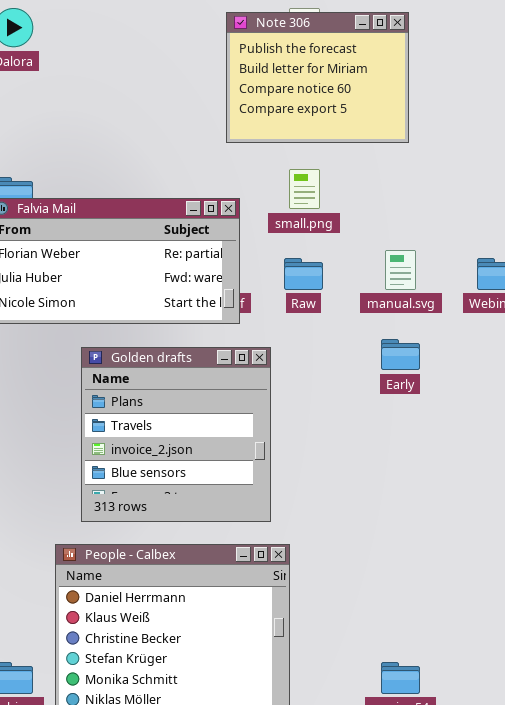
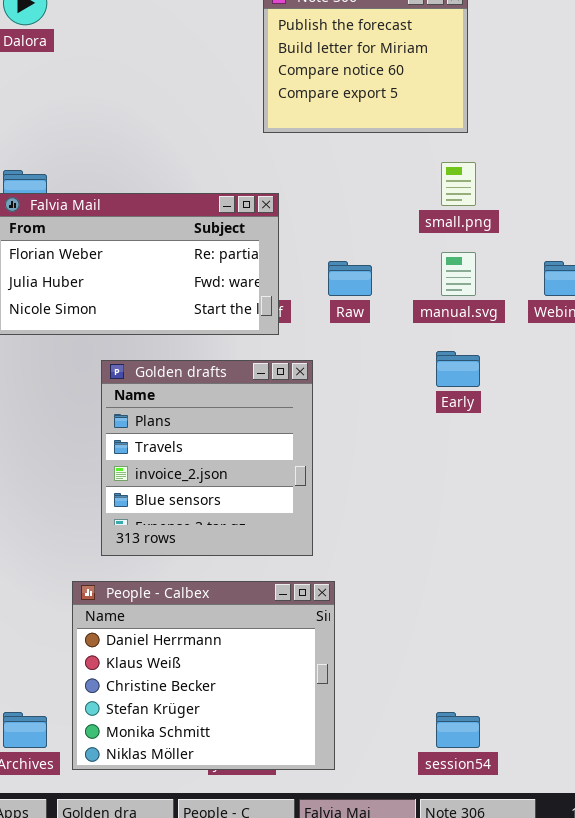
small.png: [289,169,320,209] -> [441,162,476,206], moved

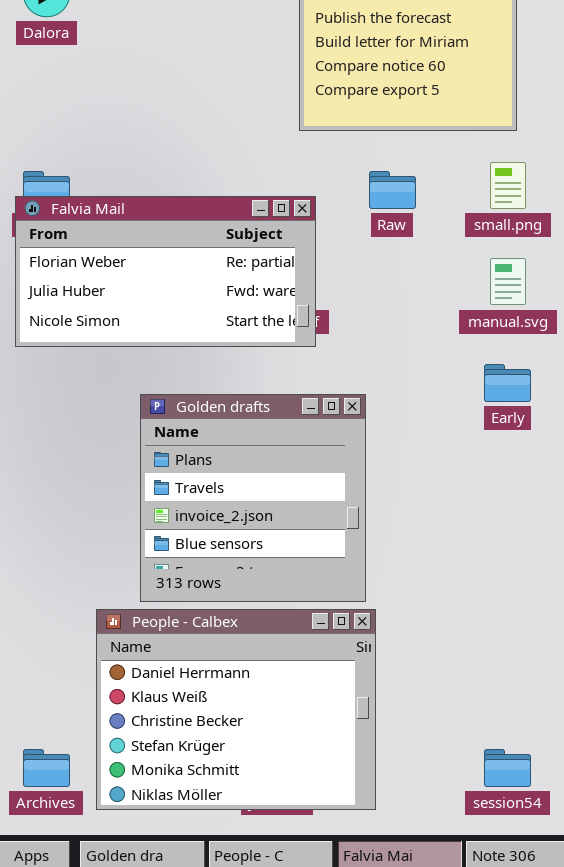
Raw: [328,261,372,296] -> [369,171,416,209], moved
Golden drafts: [101,360,313,556] -> [140,394,366,602], moved

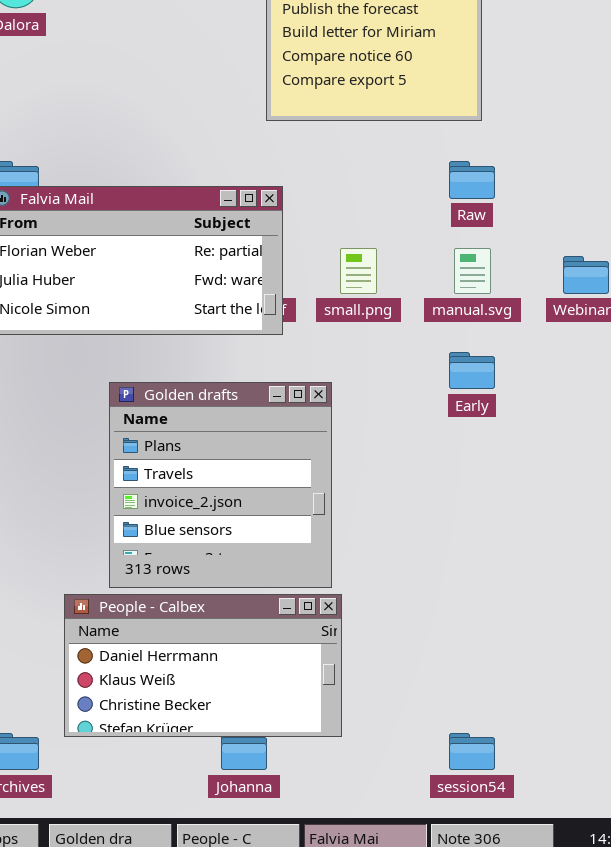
small.png: [490,162,526,209] -> [340,248,377,294], moved
Raw: [369,171,416,209] -> [449,161,495,199], moved
People - Calbex: [96,609,376,810] -> [64,594,342,737], resized

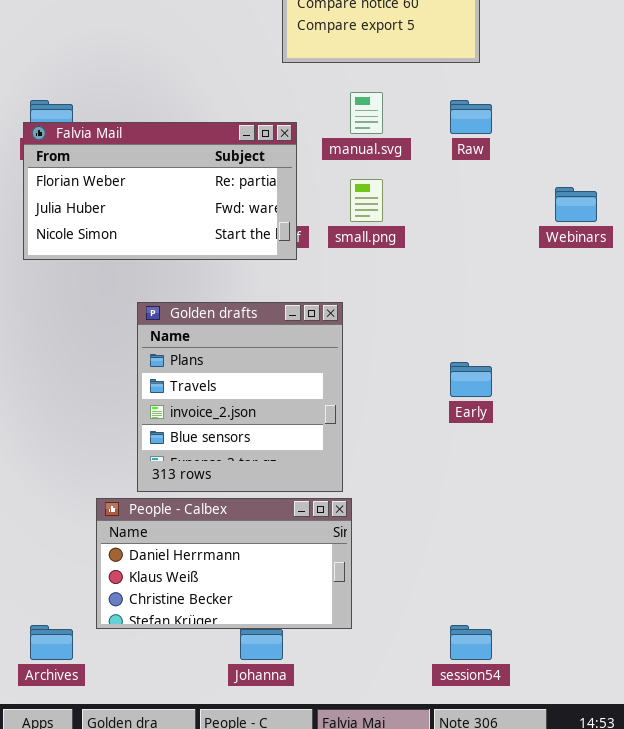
manual.svg: [454,248,491,294] -> [350,92,383,134], moved
Early: [449,352,495,389] -> [450,362,492,397], moved

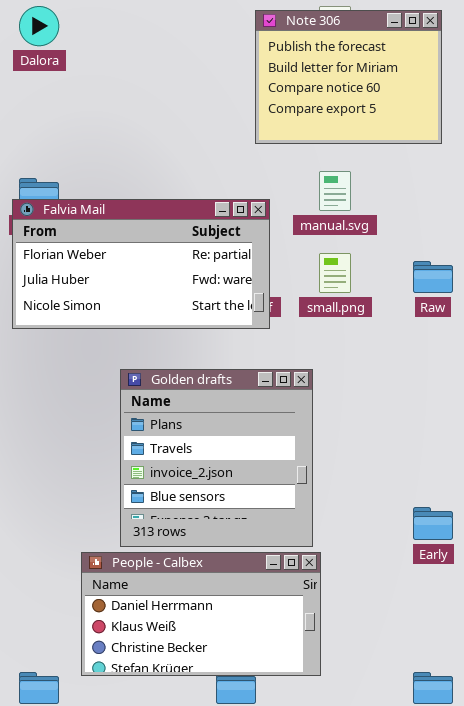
Raw: [450,100,492,134] -> [413,261,453,293], moved
Early: [450,362,492,397] -> [413,507,453,540], moved

